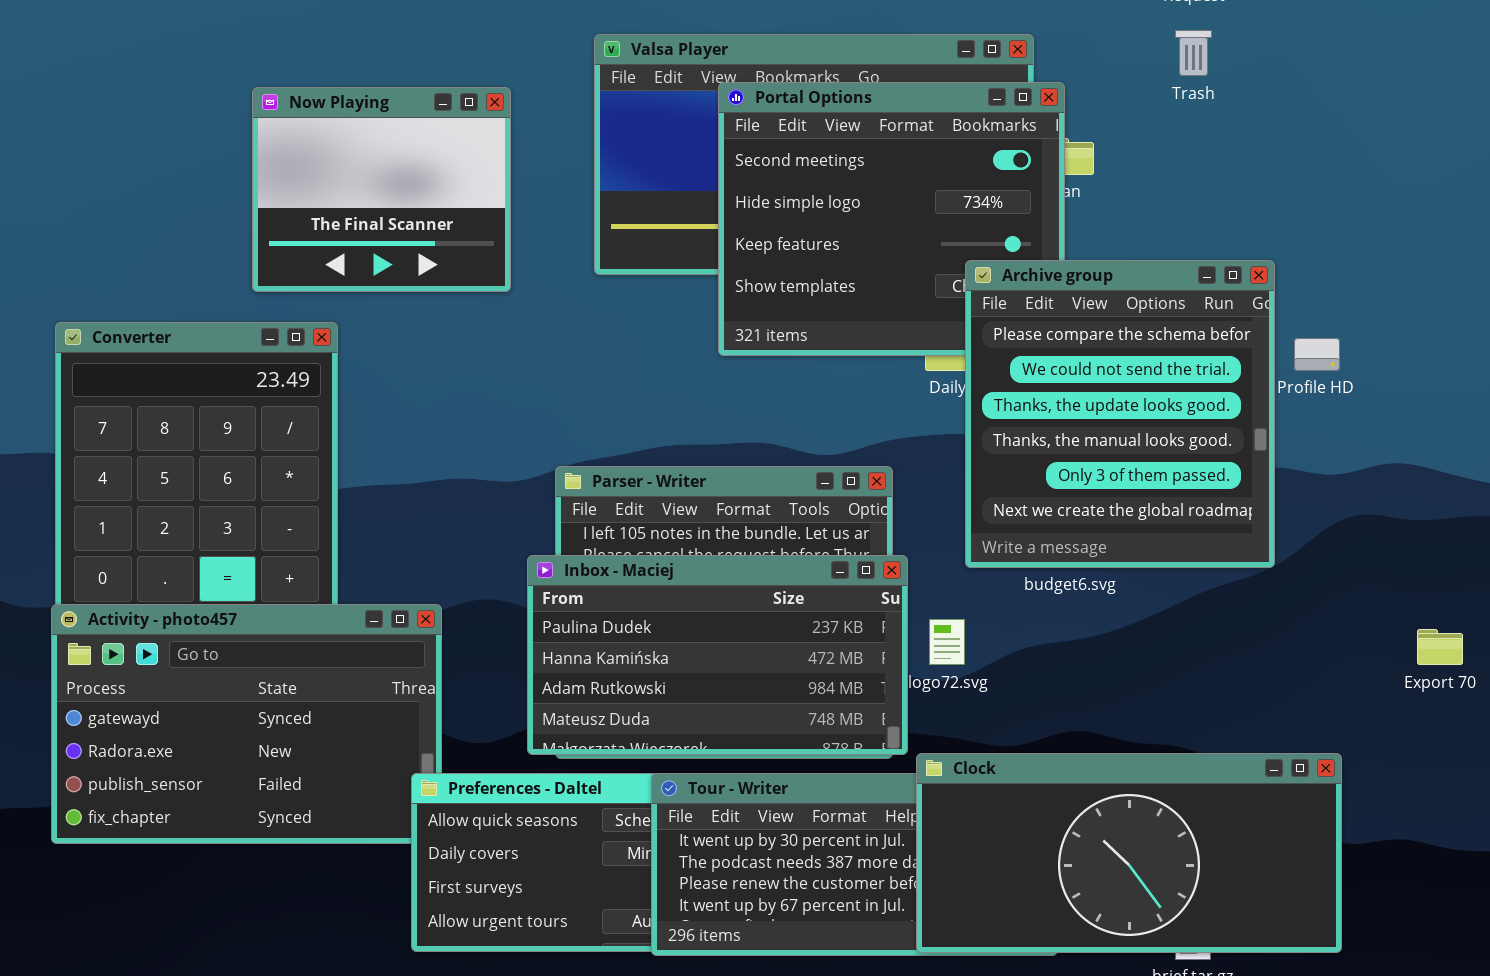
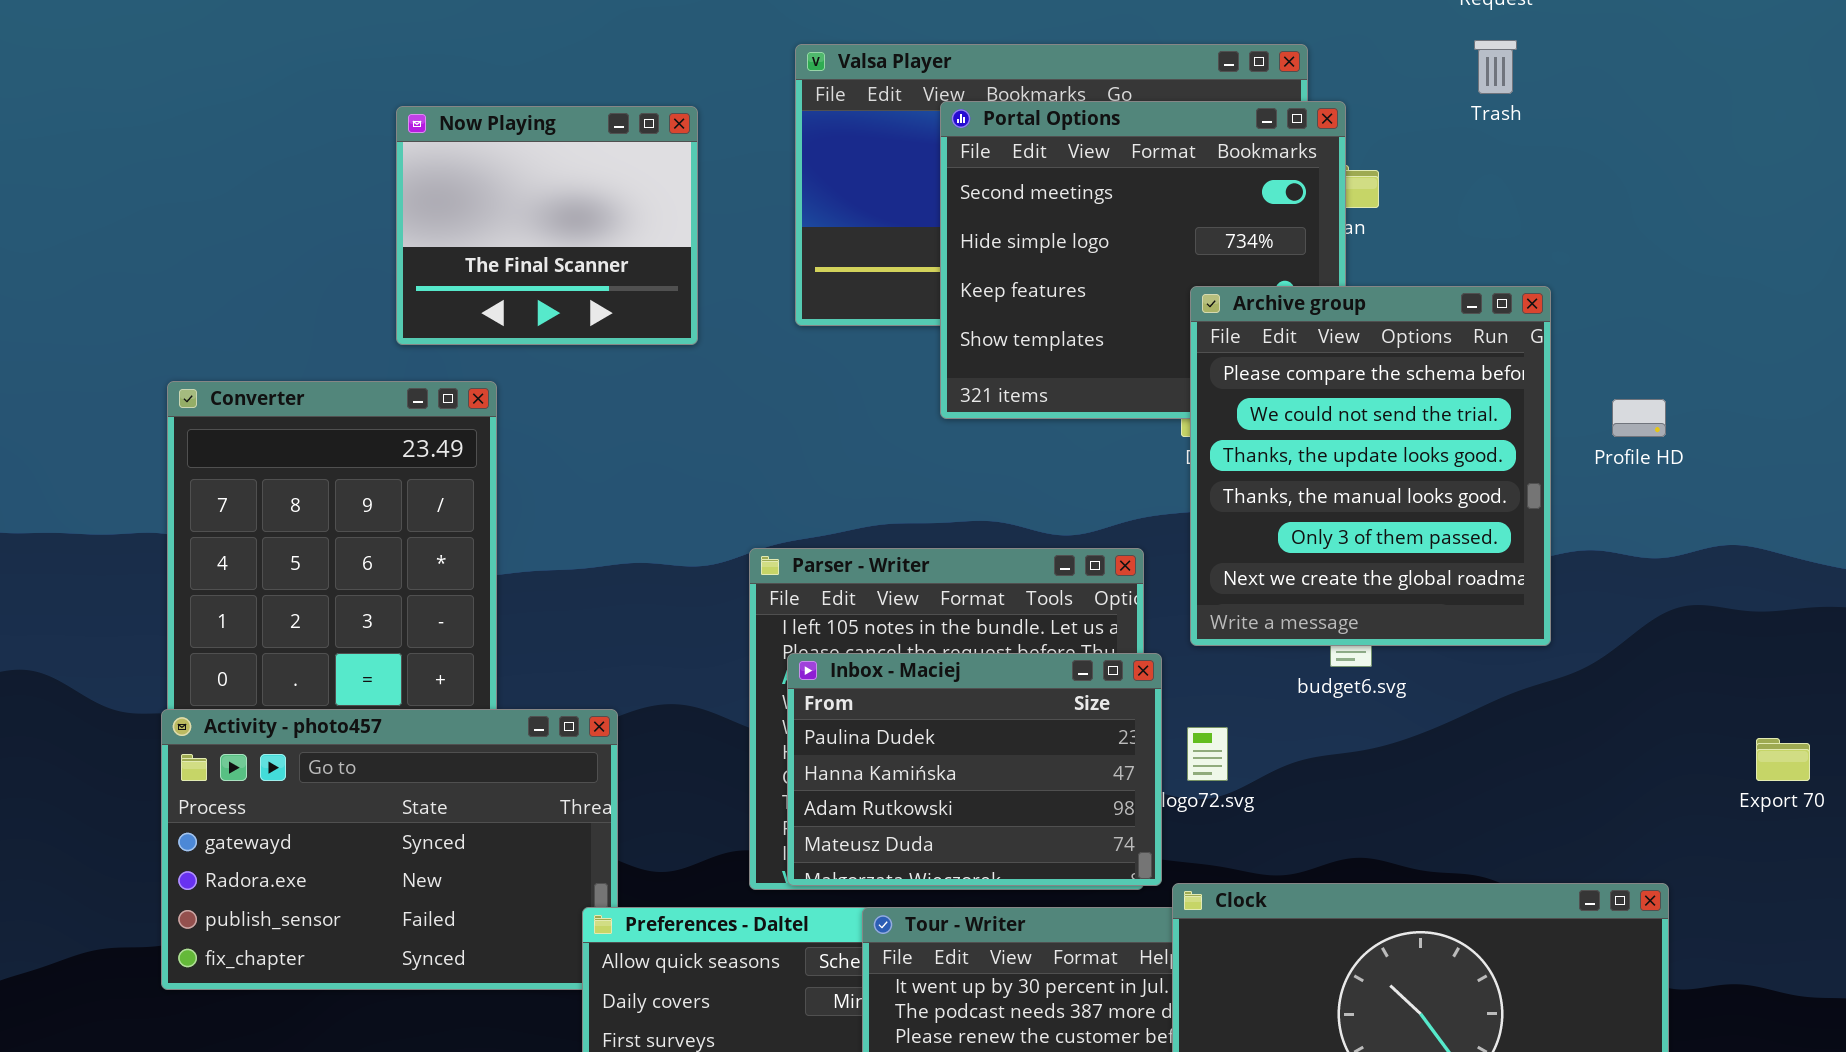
Archive group: [965,260,1275,568] -> [1190,286,1551,646], moved
Inbox - Maciej: [527,555,908,755] -> [787,653,1162,886], resized

